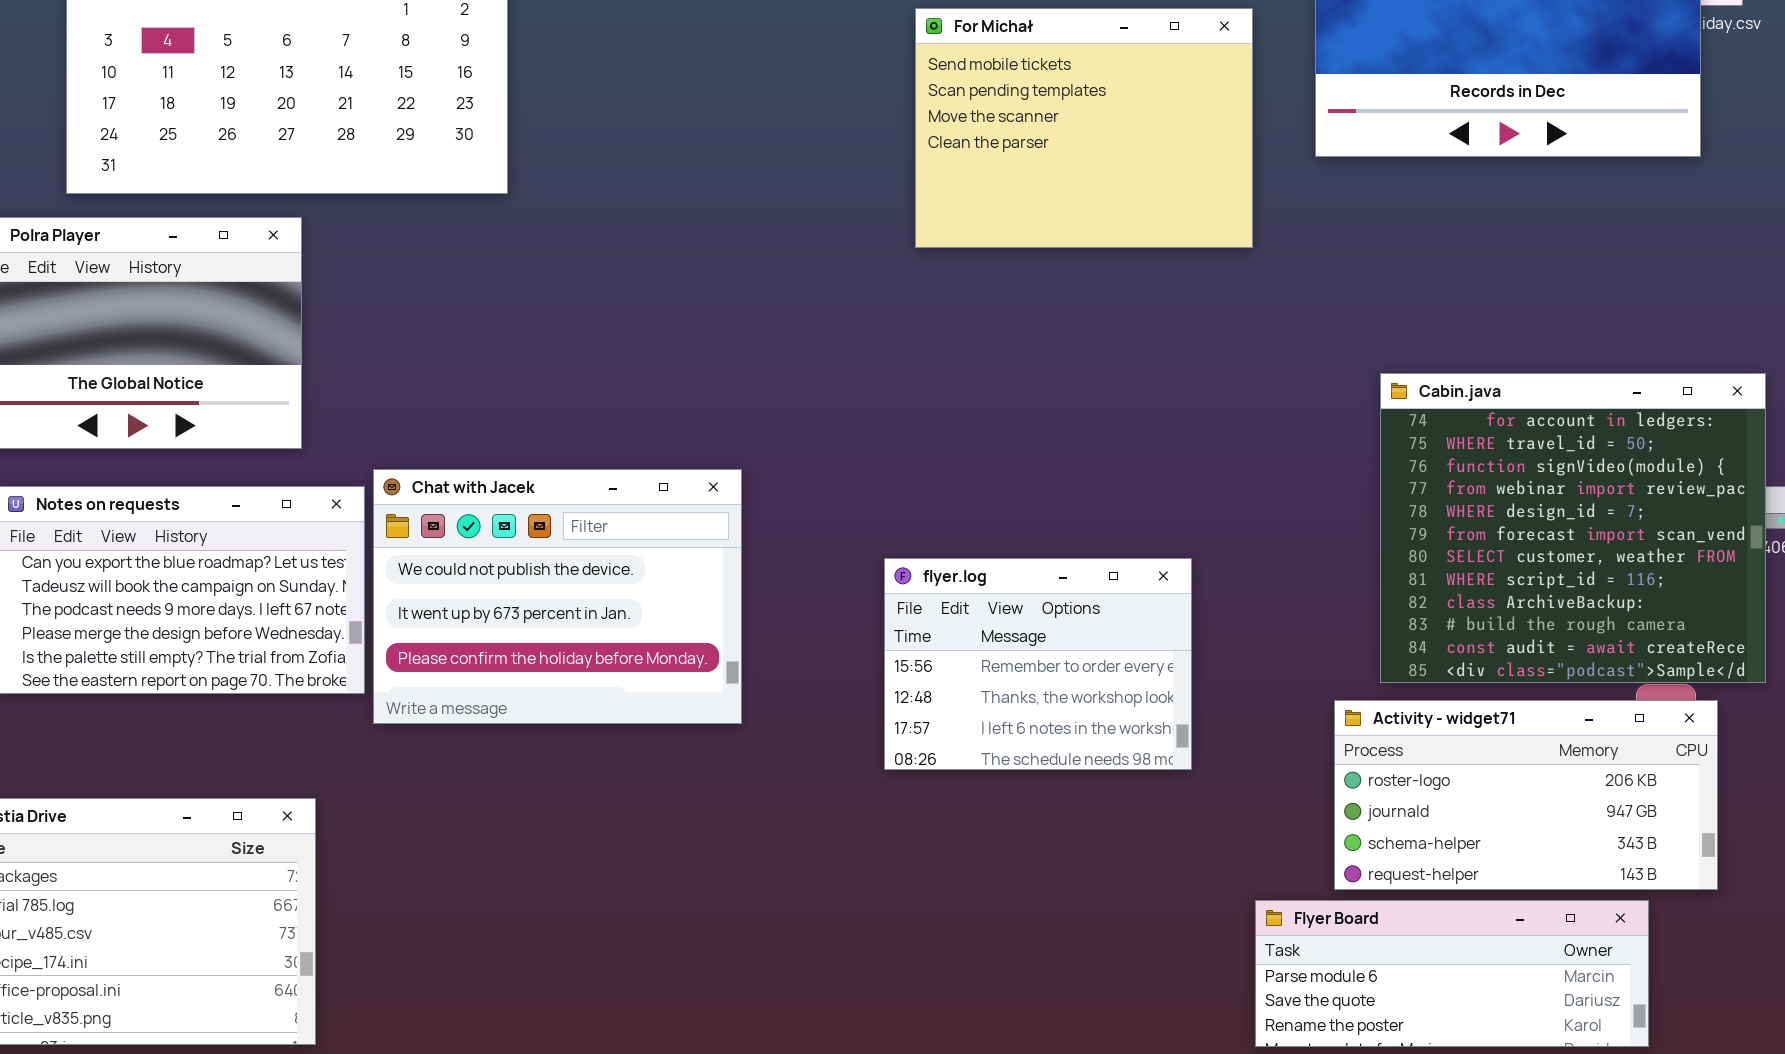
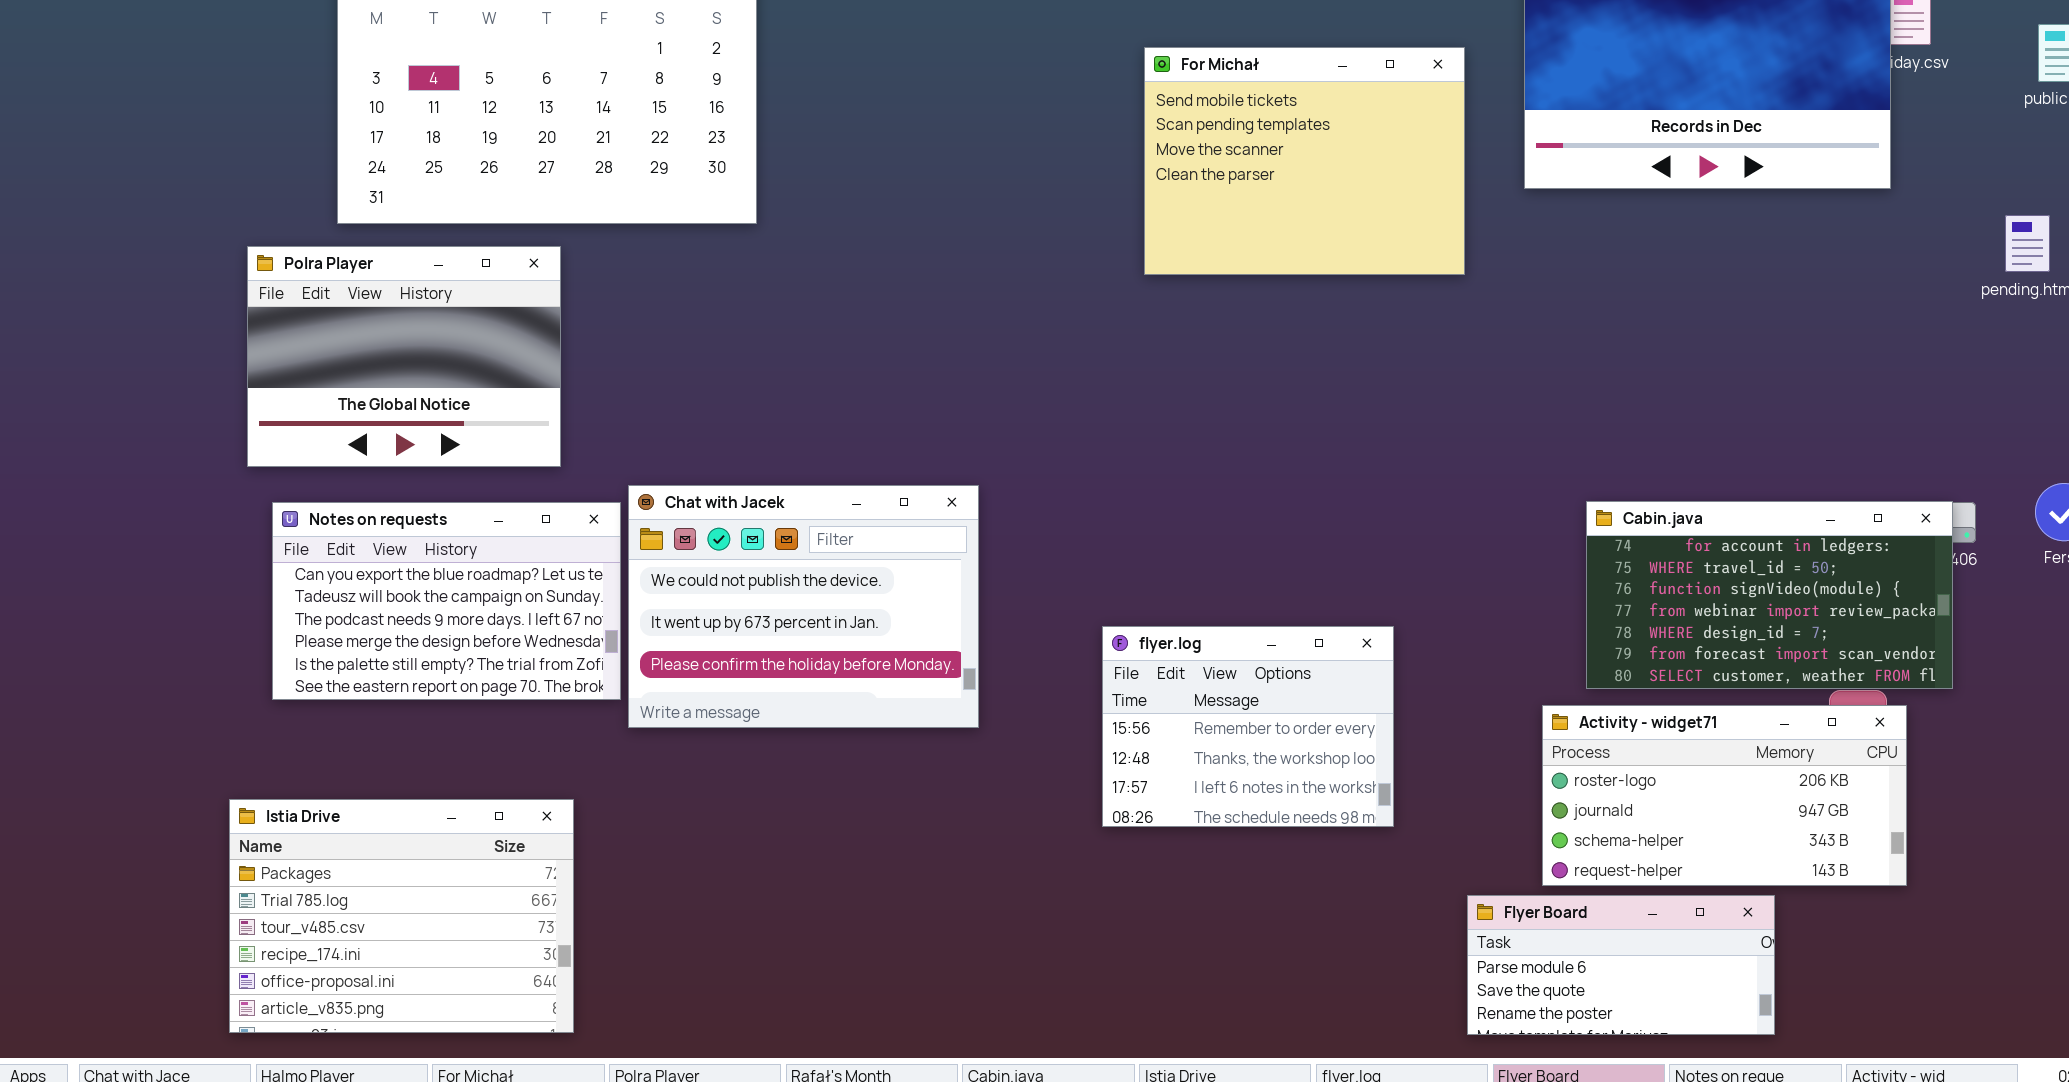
Cabin.java: [1380,373,1766,683] -> [1586,501,1953,689], resized
flyer.log: [884,558,1192,770] -> [1102,626,1394,827], moved
Flyer Board: [1255,900,1649,1047] -> [1467,895,1775,1035], resized

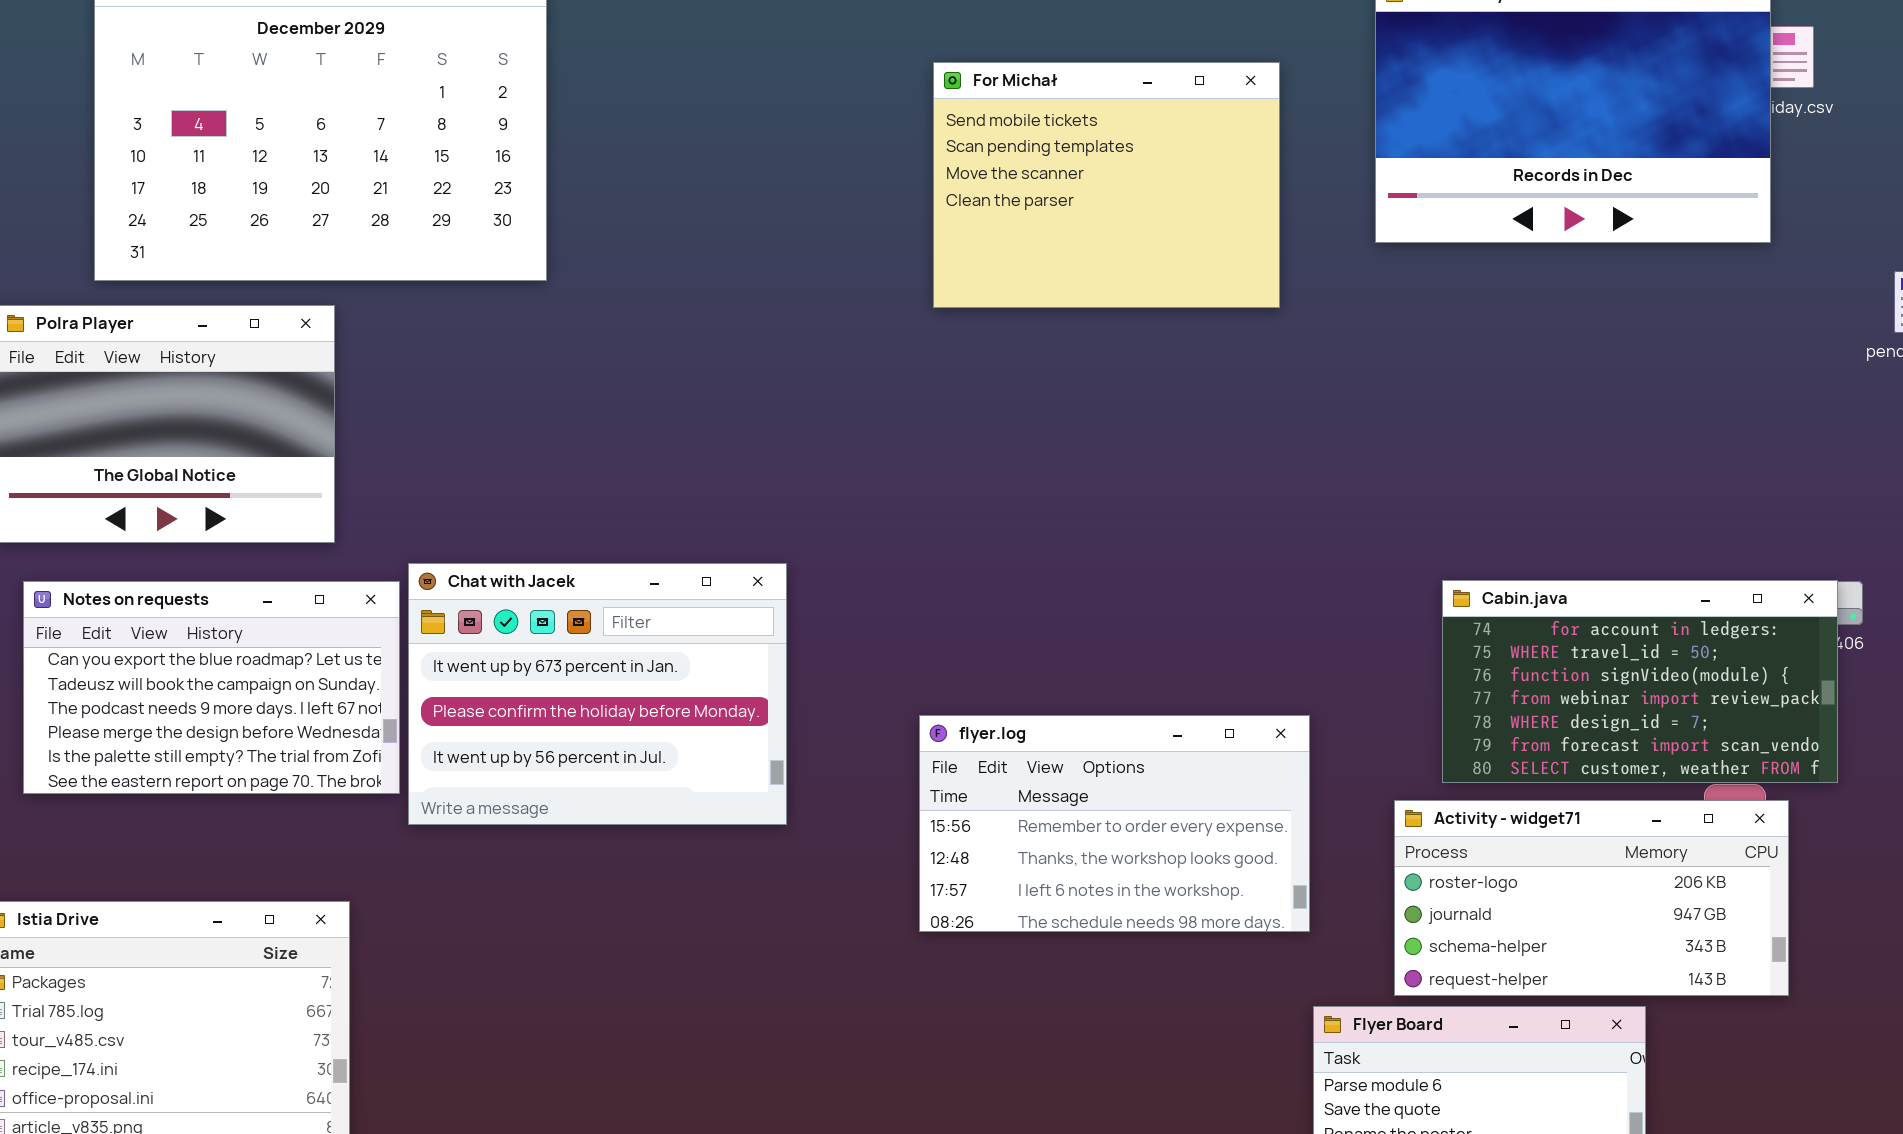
For Michał: [1144,47,1465,275] -> [933,62,1280,308], moved
Chat with Jacek: [628,485,979,728] -> [408,563,787,825], scrolled down 1 row
flyer.log: [1102,626,1394,827] -> [919,715,1310,932], resized

